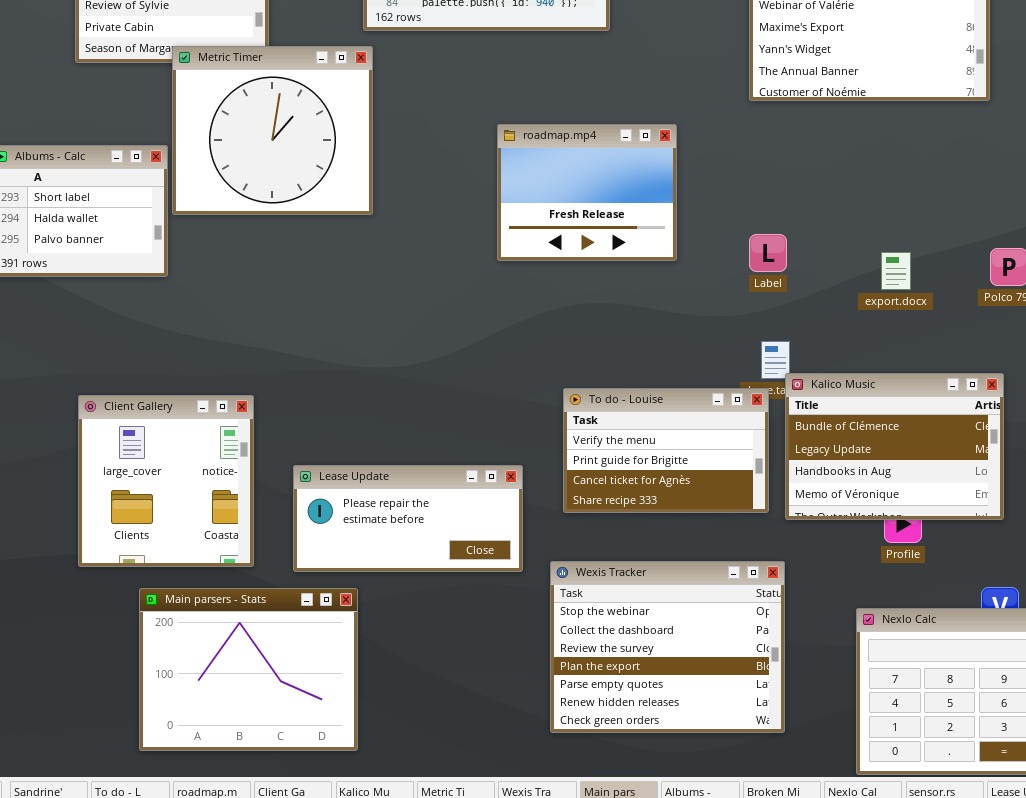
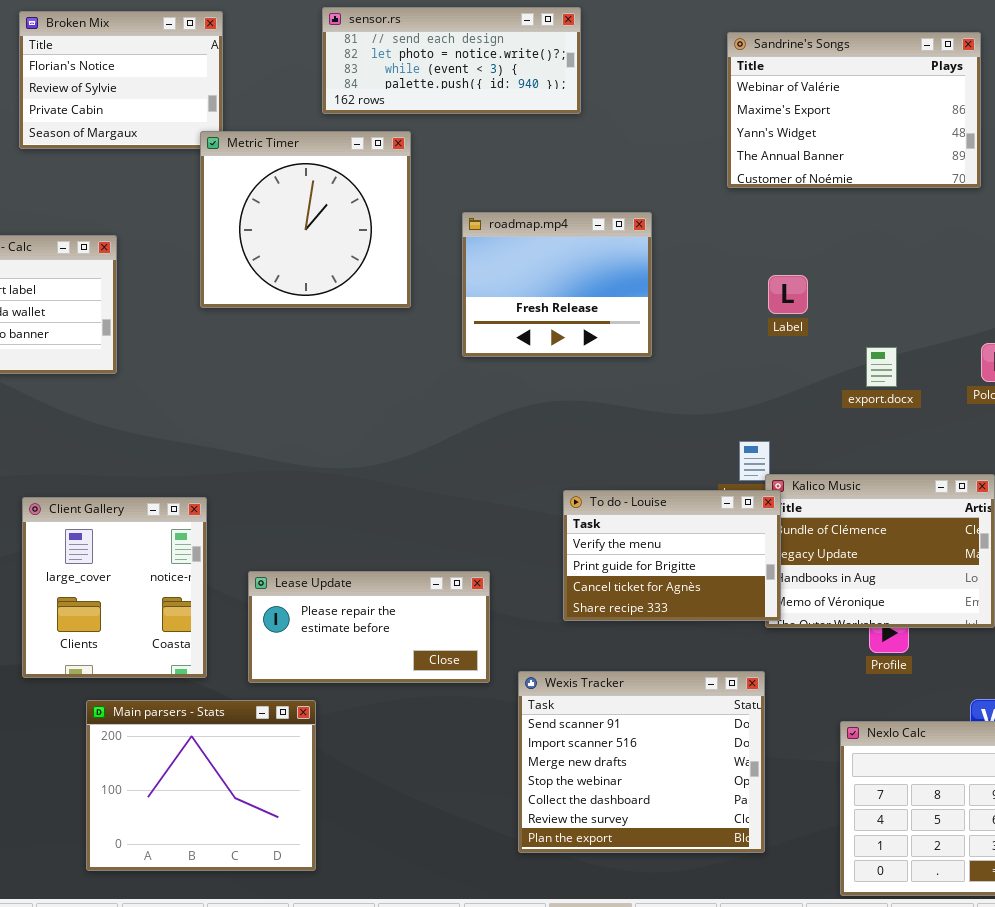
Metric Timer: [172,46,373,215] -> [200,131,411,308], moved
Label: [749,234,787,272] -> [768,275,808,314], moved
To do - Louise: [563,388,769,513] -> [563,490,781,621], moved
Wexis Tracker: [550,561,785,733] -> [518,671,765,853], scrolled up 3 rows

